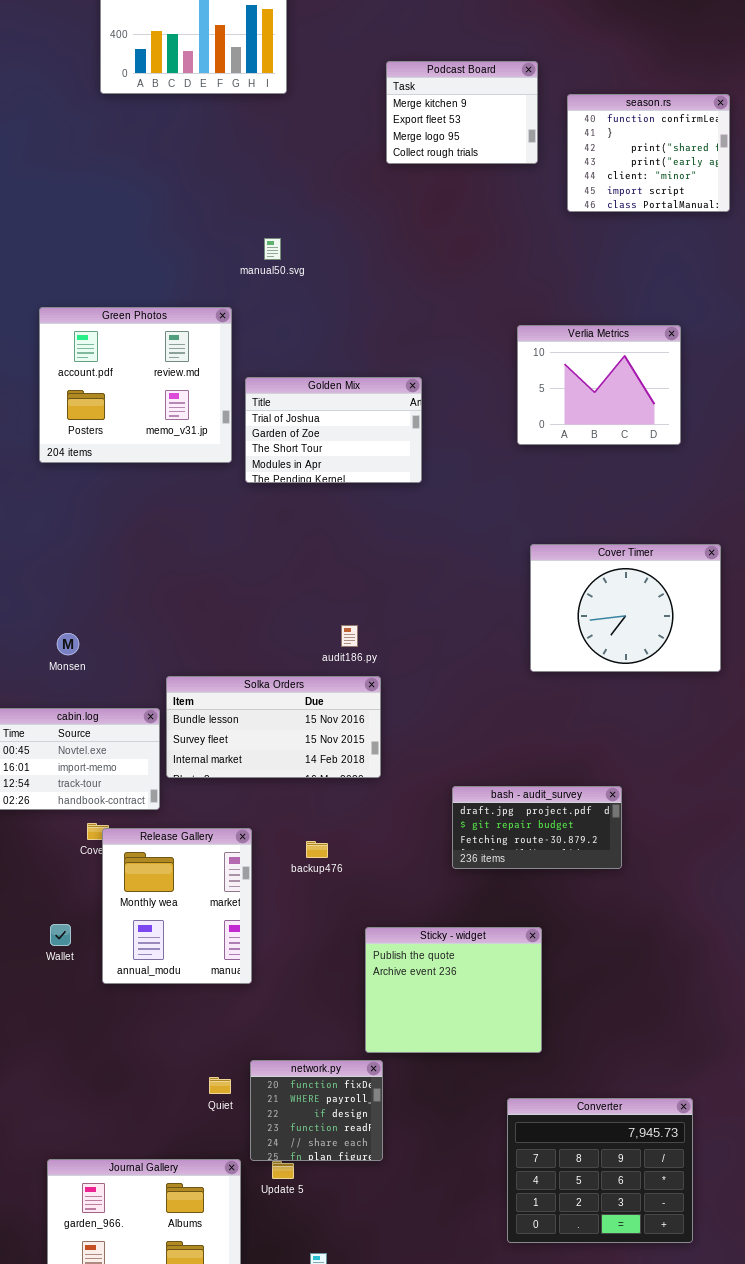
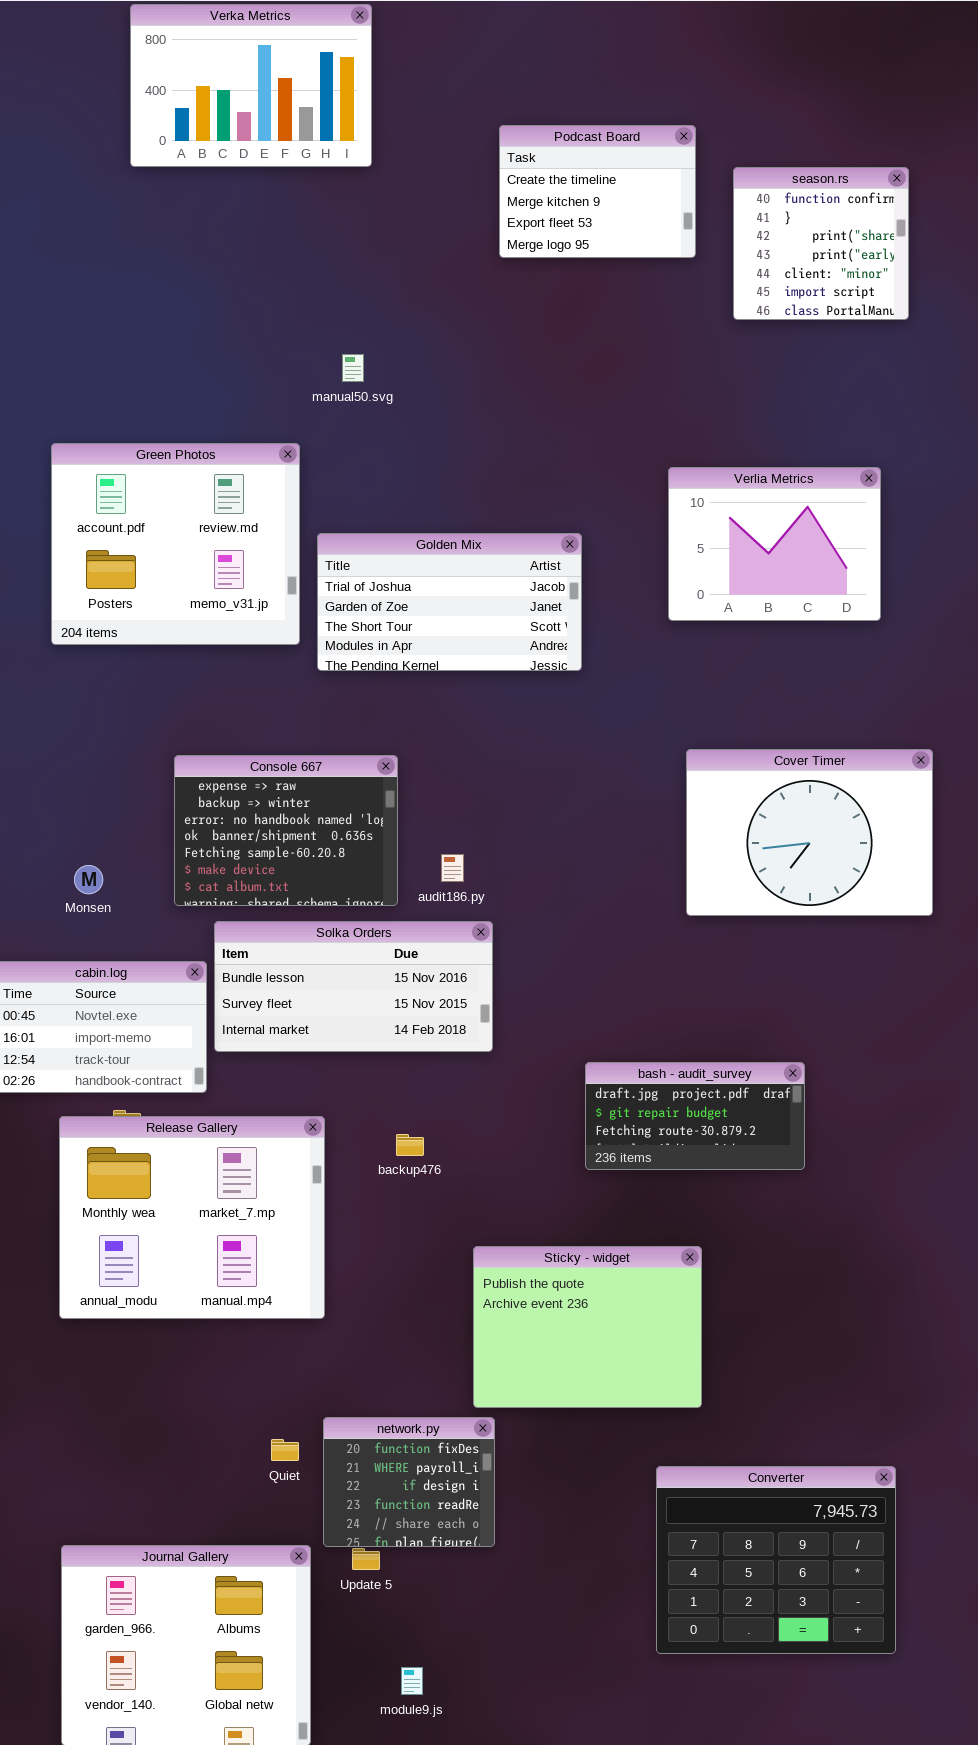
Podcast Board: [386,61,538,164] -> [499,125,696,258], scrolled up 1 row
season.rs: [567,94,730,212] -> [733,167,909,320], resized
Golden Mix: [245,377,422,483] -> [317,533,582,671], resized
Console 667: none -> [174,755,398,906], opened
Release Gallery: [102,828,252,984] -> [59,1116,325,1319], resized

